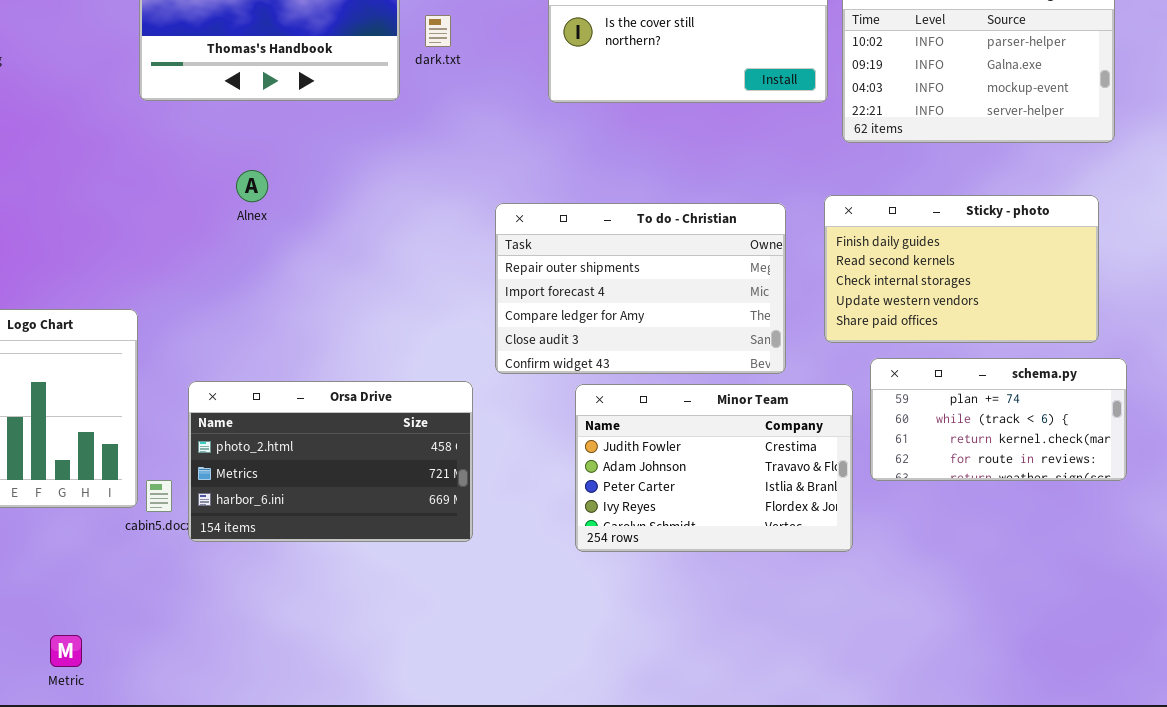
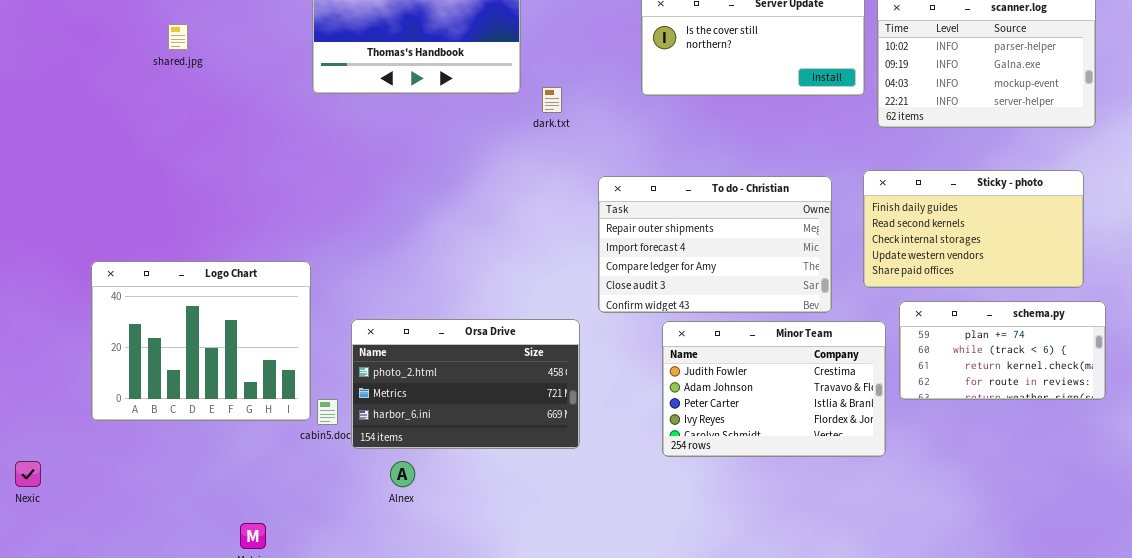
dark.txt: [425,15,451,47] -> [542,87,562,113], moved
Alnex: [236,170,268,202] -> [390,461,415,487], moved

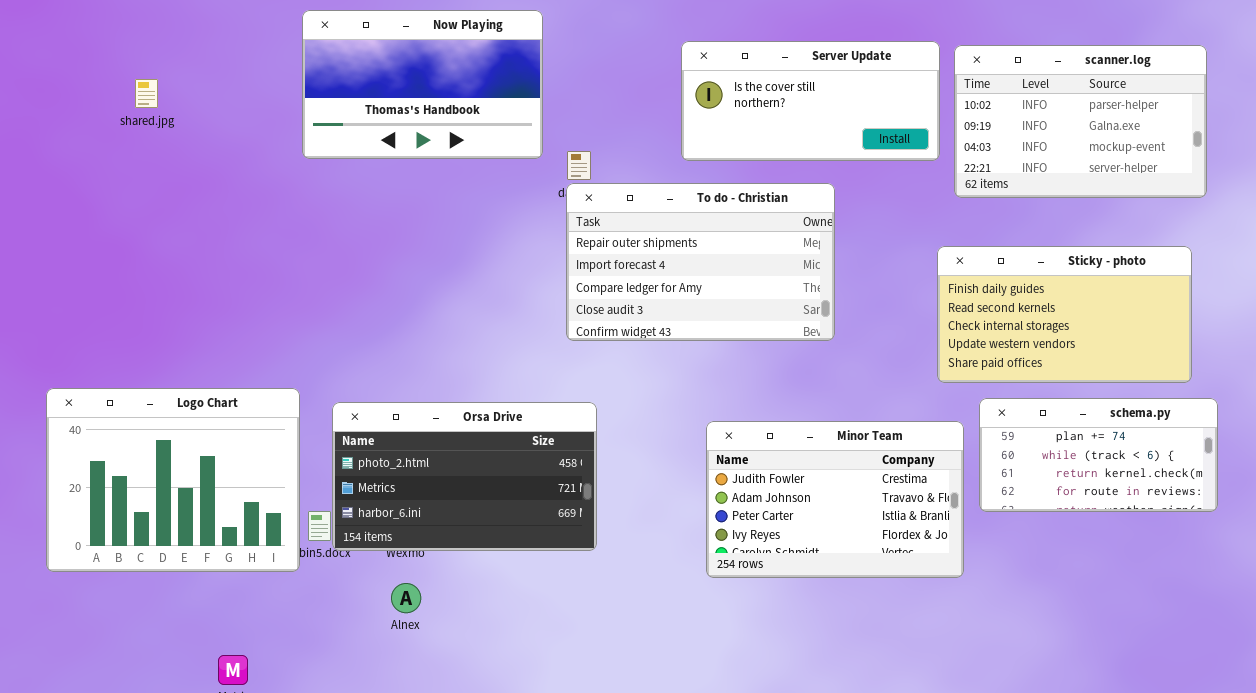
To do - Christian: [598,176,832,313] -> [566,183,835,341], moved
Logo Chart: [91,261,311,421] -> [46,388,300,572], moved
Orsa Drive: [351,319,580,449] -> [332,402,597,551], moved

